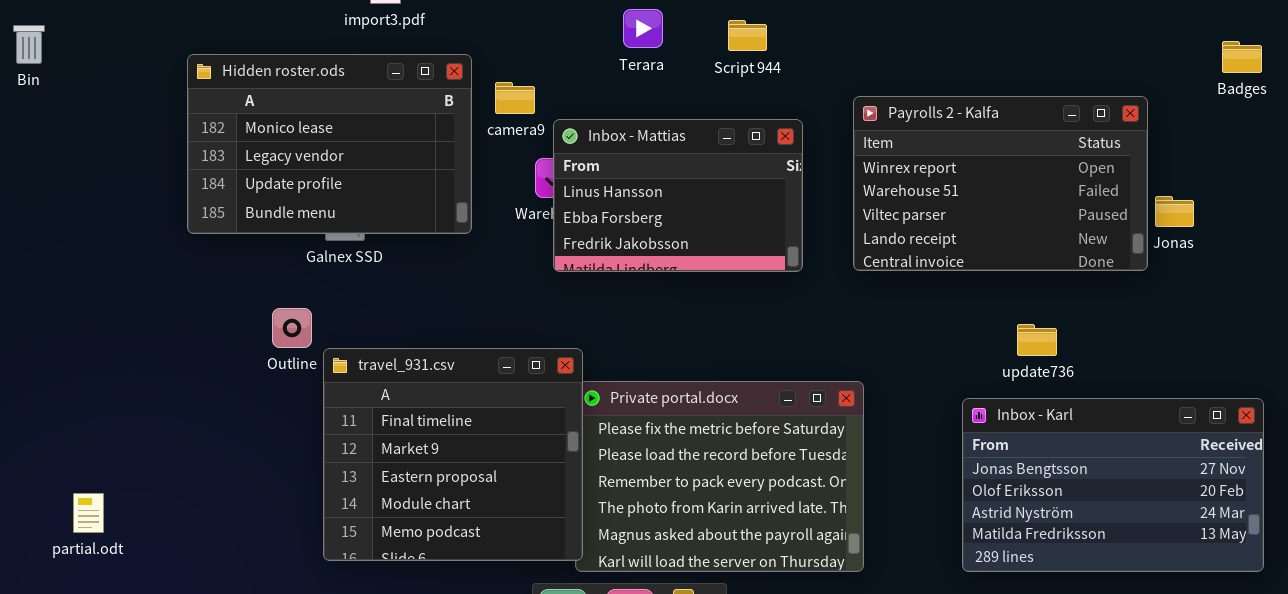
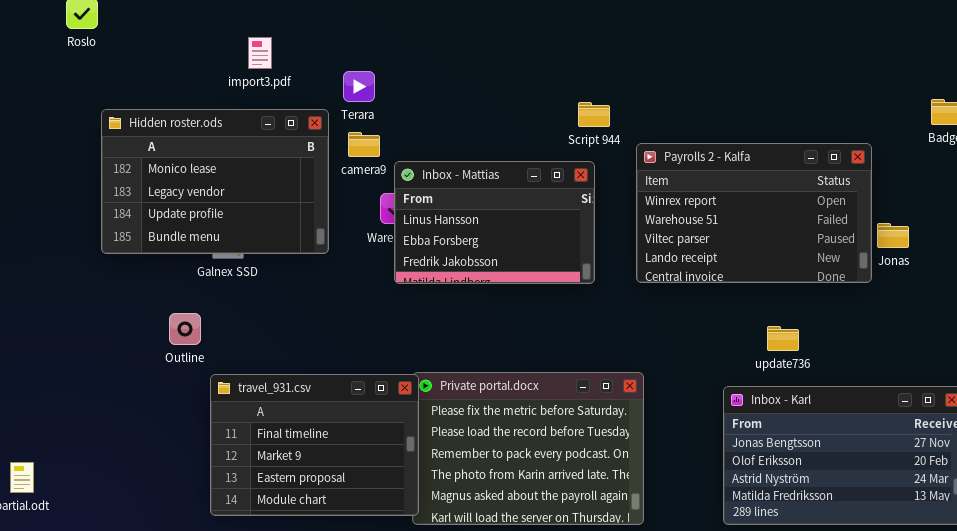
Terara: [623,9,663,48] -> [343,71,375,102], moved
Script 944: [728,20,767,51] -> [578,102,610,127], moved
travel_931.csv: [323,348,583,561] -> [210,374,419,516], resized

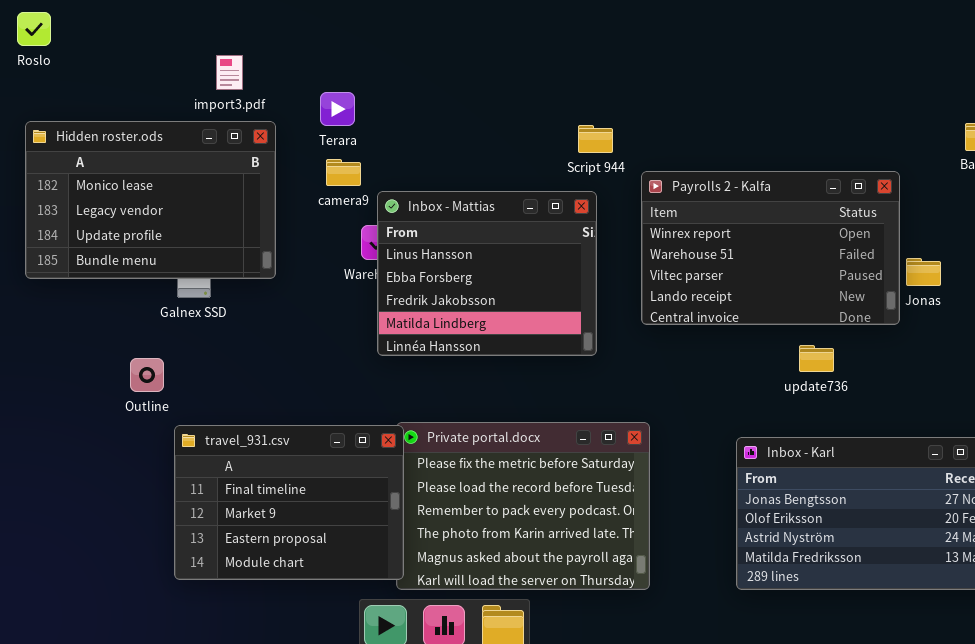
Hidden roster.ods: [101,109,329,254] -> [25,121,276,279], moved
Inbox - Mattias: [394,161,595,284] -> [377,191,597,356], resized
update736: [767,326,799,351] -> [799,345,834,372], moved

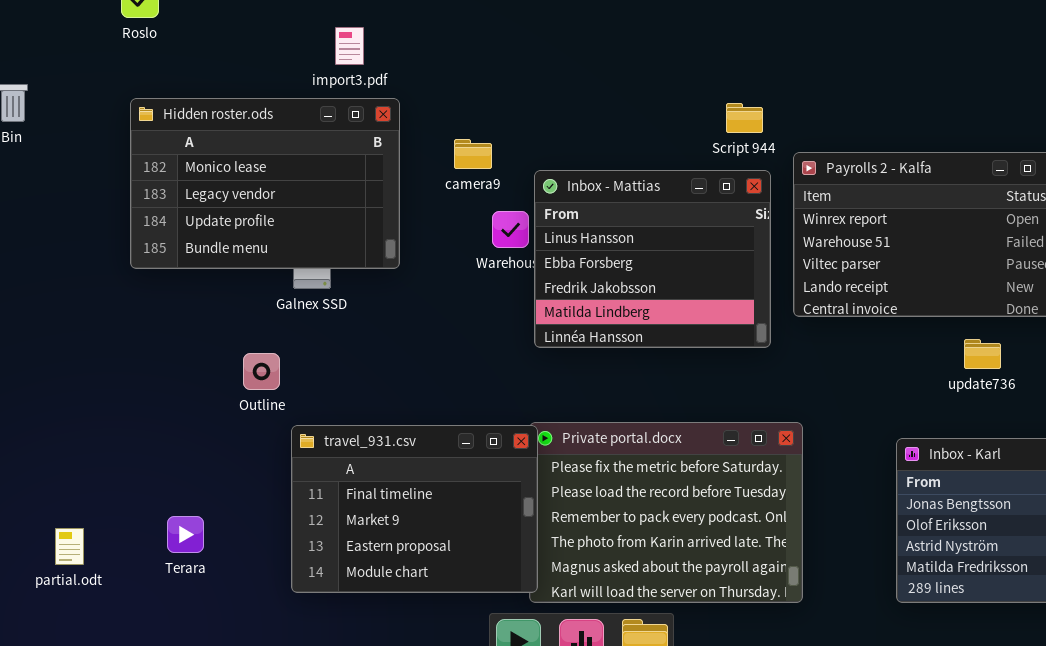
Terara: [320,92,355,126] -> [167,516,204,553], moved
Inbox - Mattias: [377,191,597,356] -> [534,170,771,348], moved

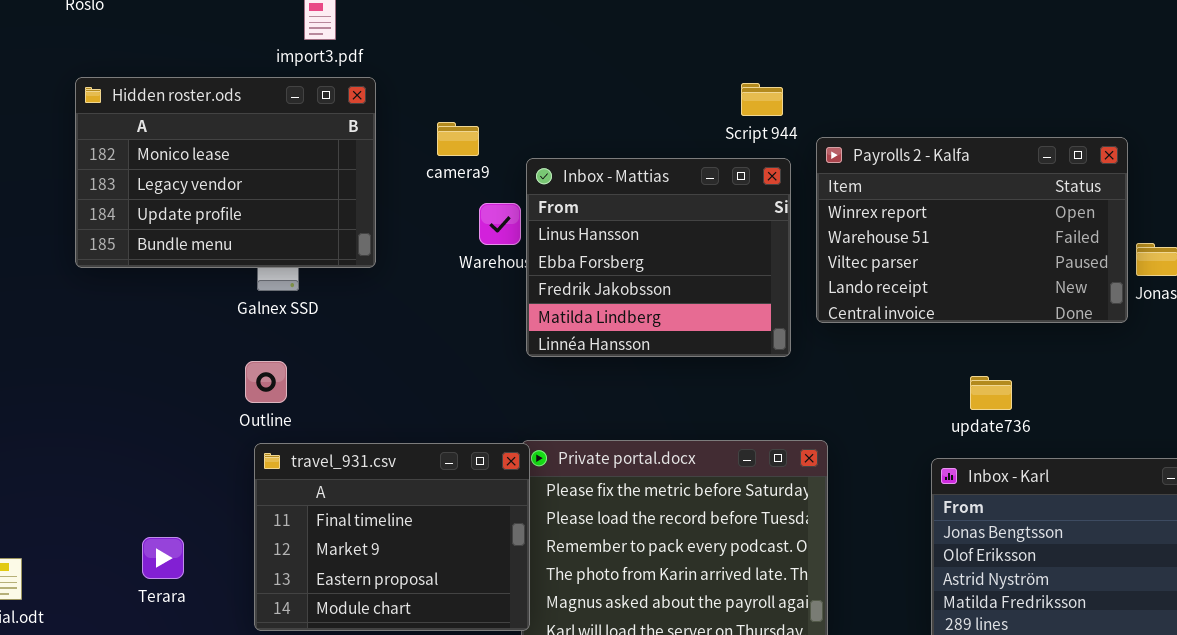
update736: [964,339,1001,369] -> [970,376,1012,410], moved
Outline: [243,353,280,390] -> [245,361,287,403], moved
Terara: [167,516,204,553] -> [142,537,184,579], moved

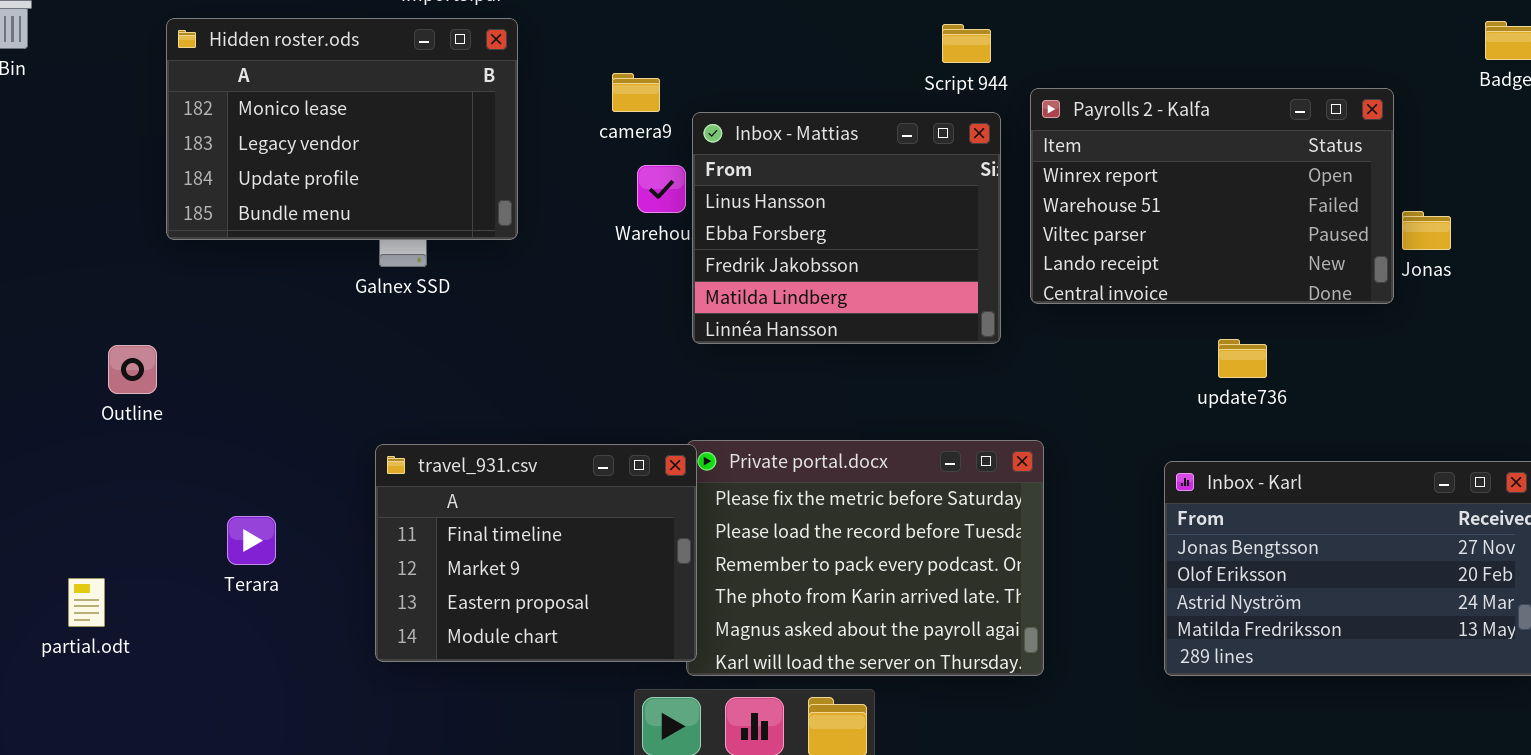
camera9: [437,122,479,156] -> [612,73,660,112], moved
Outline: [245,361,287,403] -> [108,345,157,394], moved
update736: [970,376,1012,410] -> [1218,339,1267,378], moved
Terara: [142,537,184,579] -> [227,516,276,565], moved

